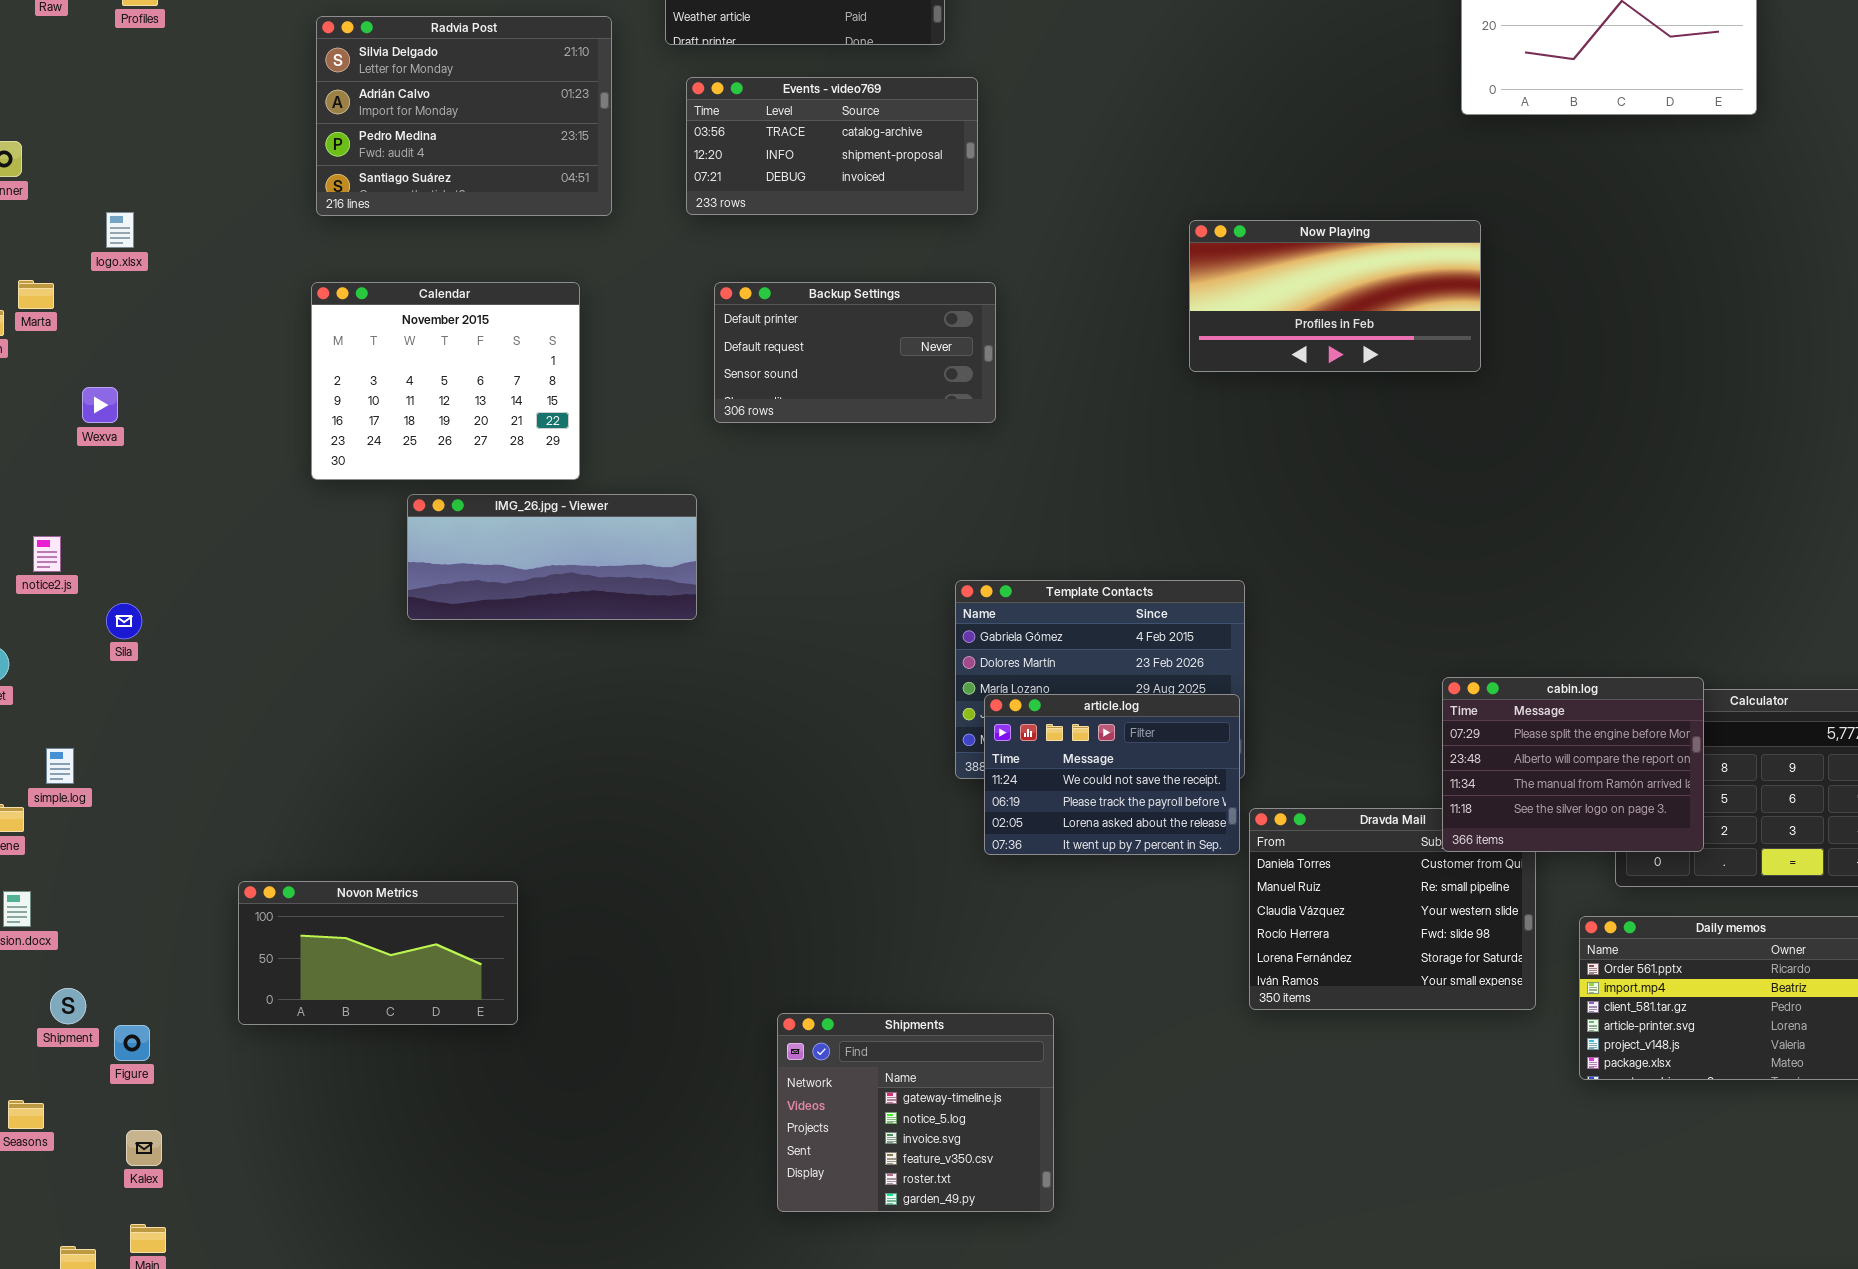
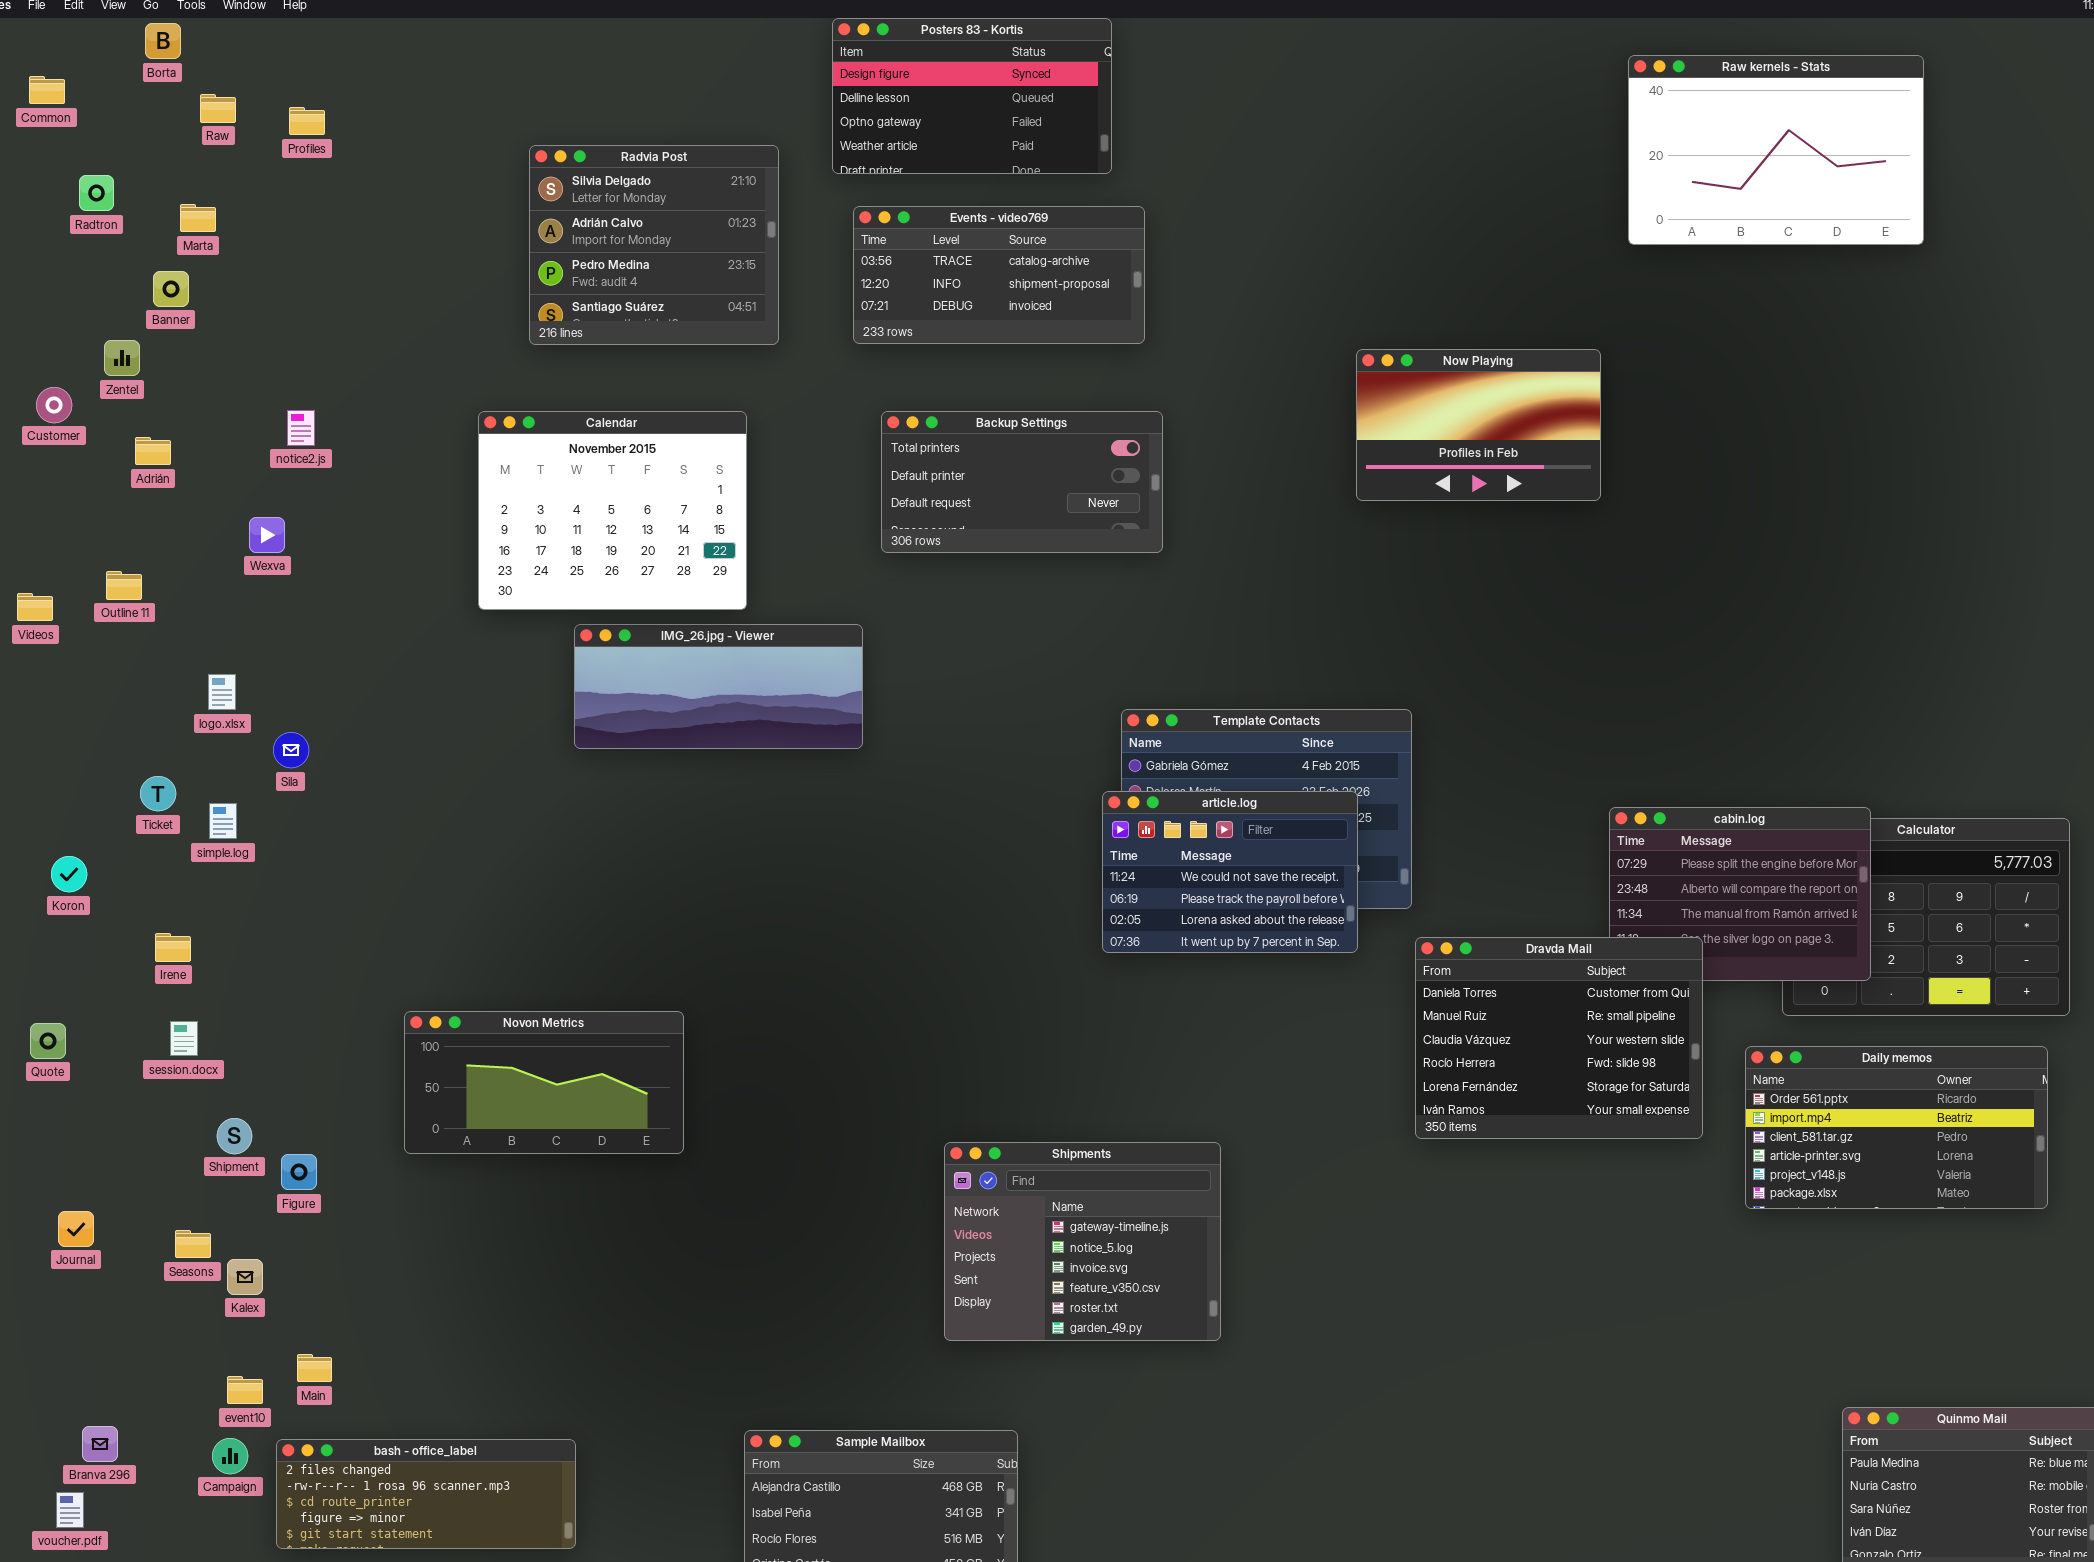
Radvia Post: [316,16,612,216] -> [529,145,779,345], resized
logo.xlsx: [106,212,134,248] -> [208,674,236,710], moved
Now Playing: [1189,220,1481,372] -> [1356,349,1601,501], resized
Marta: [18,280,54,309] -> [180,204,216,232], moved
Backup Settings: [714,282,996,423] -> [881,411,1163,553], scrolled up 1 row
notice2.js: [33,536,61,572] -> [287,410,315,446], moved
article.log: [984,694,1240,855] -> [1102,791,1358,953], moved
simple.log: [46,748,74,784] -> [209,803,237,839], moved
Dravda Mail: [1249,808,1536,1010] -> [1415,937,1703,1139], raised
Kalex: [126,1130,162,1166] -> [227,1259,263,1295], moved

